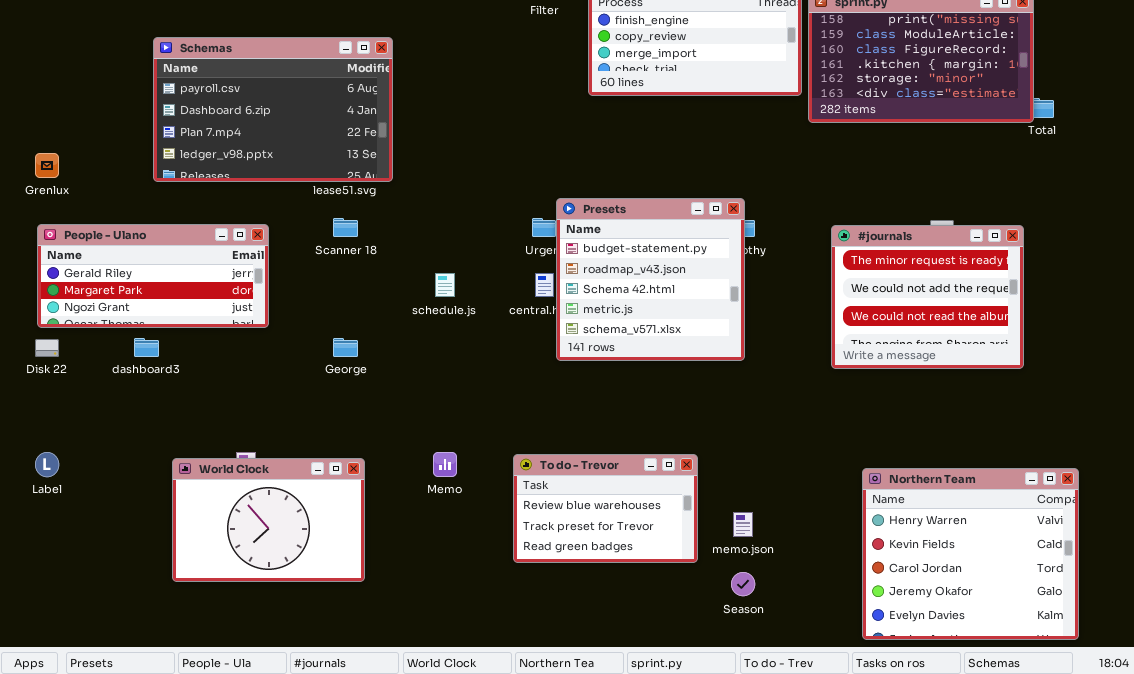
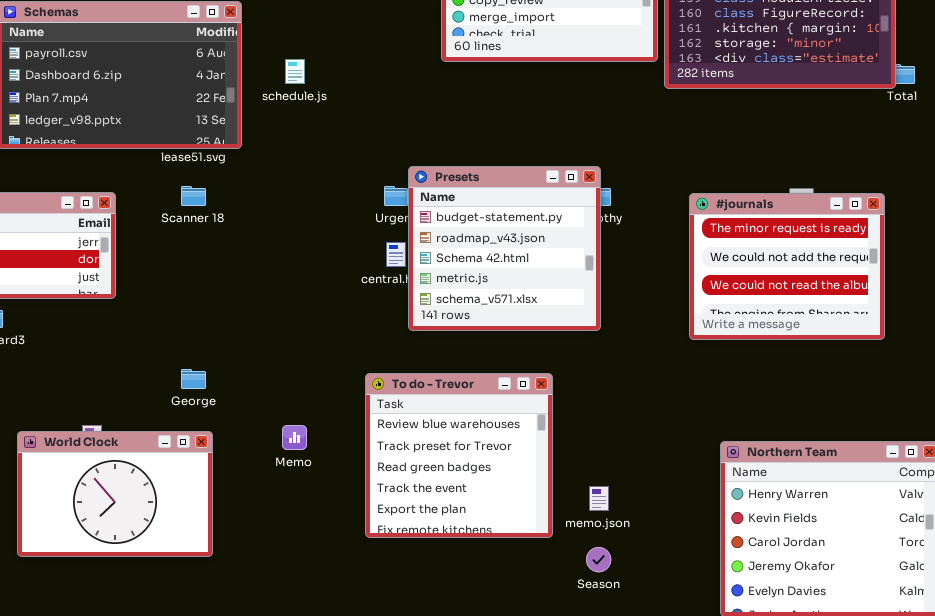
schedule.js: [435,273,455,297] -> [285,59,305,84], moved
George: [333,338,358,357] -> [181,369,206,389], moved
To do - Trevor: [513,454,698,563] -> [365,373,553,538], resized

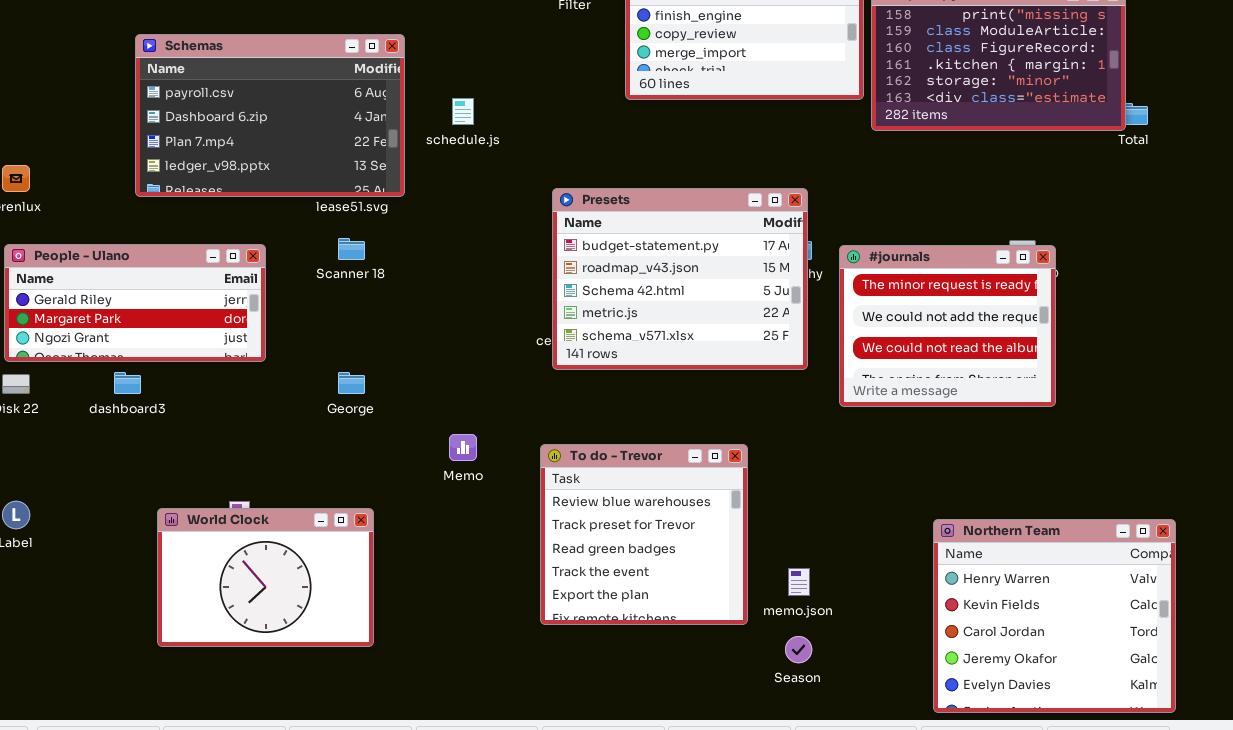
Presets: [408,166,601,331] -> [552,188,808,370], moved, resized
#journals: [689,193,885,340] -> [839,245,1056,407], moved
George: [181,369,206,389] -> [338,372,365,394], moved
Memo: [282,425,307,450] -> [449,434,477,461], moved

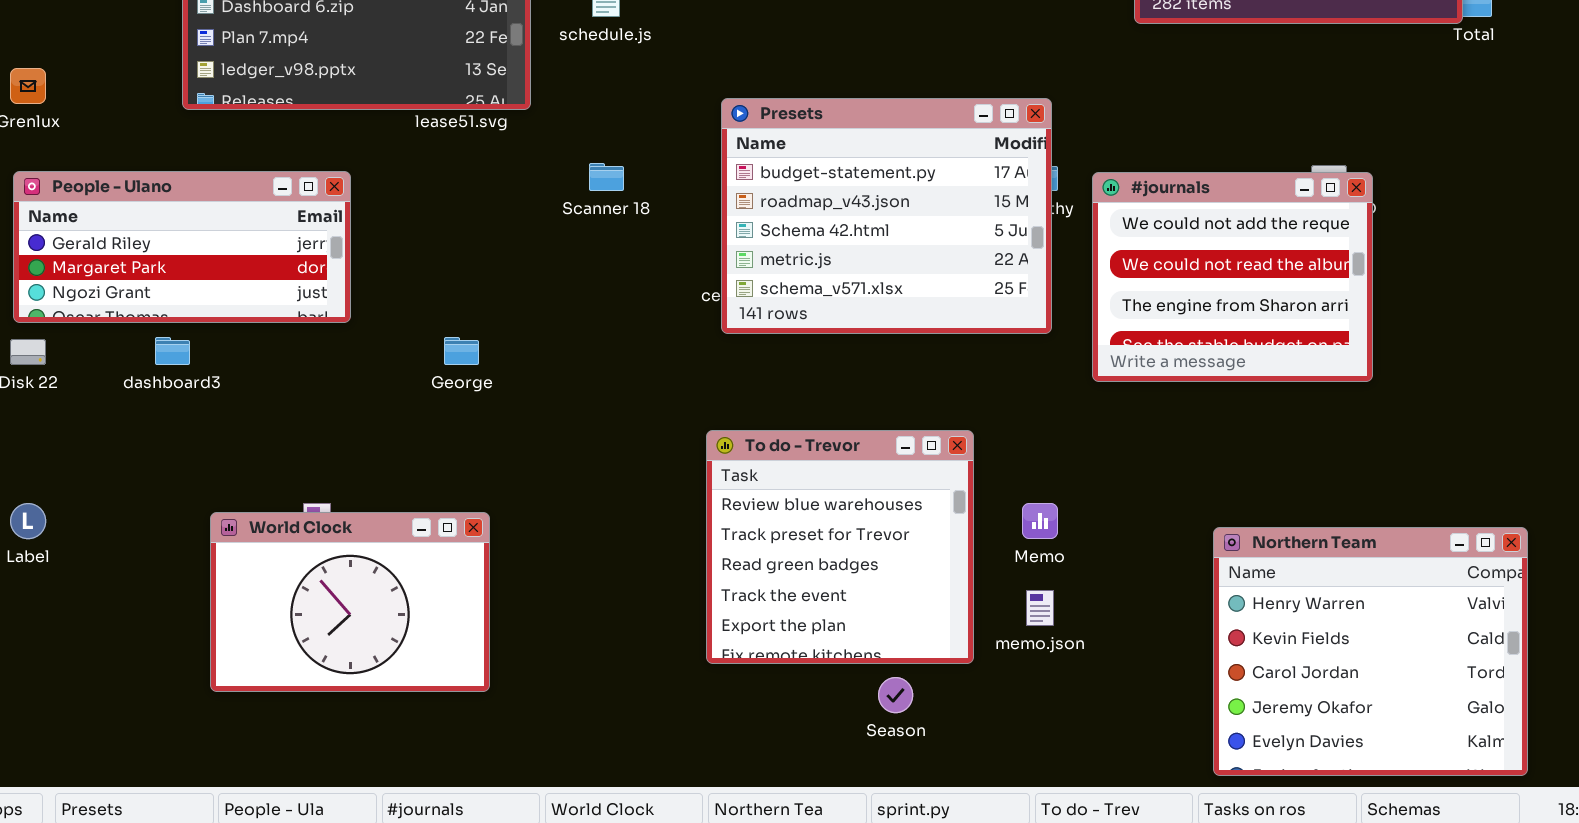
Scanner 18: [338,238,365,260] -> [589,163,624,191], moved
#journals: [839,245,1056,407] -> [1092,172,1373,382], scrolled down 1 row
Memo: [449,434,477,461] -> [1022,503,1058,539], moved
Season: [785,636,812,663] -> [878,677,913,713], moved

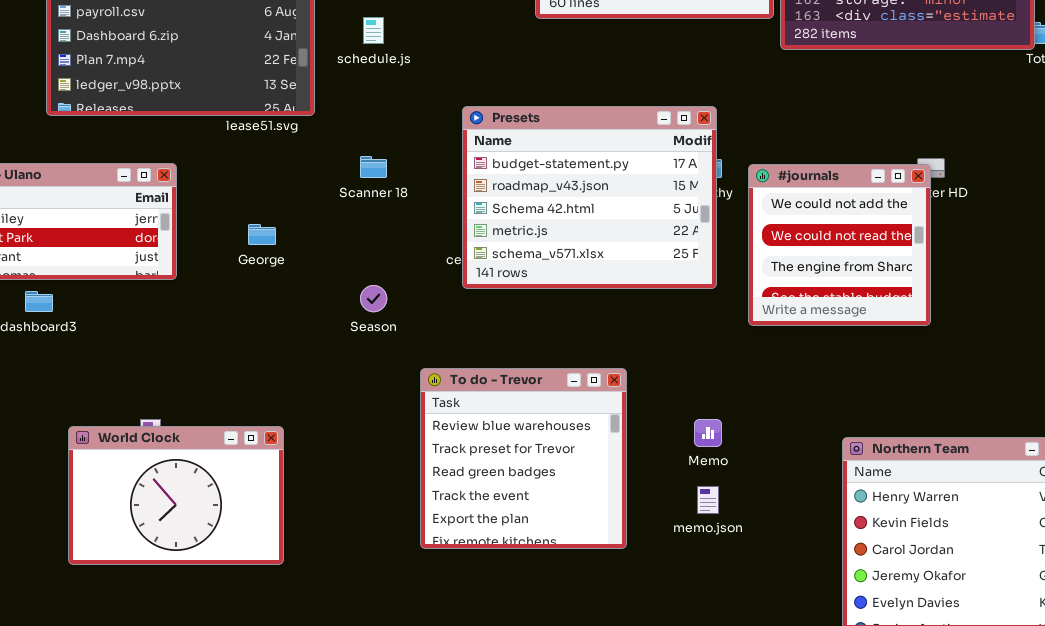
#journals: [1092,172,1373,382] -> [748,164,931,326], resized
George: [444,337,479,365] -> [248,224,276,245], moved
To do - Trevor: [706,430,974,664] -> [420,368,627,549], moved
Season: [878,677,913,713] -> [360,285,387,312], moved

